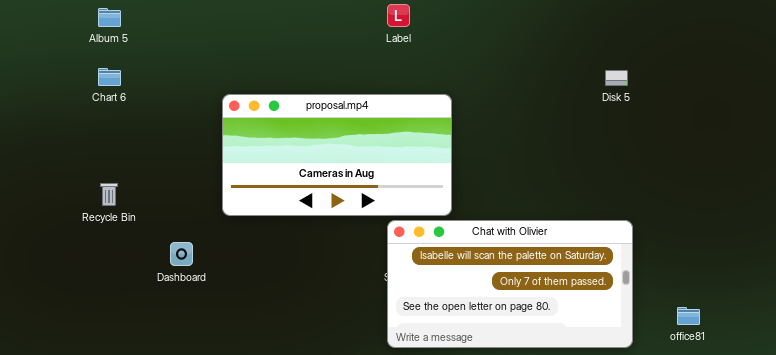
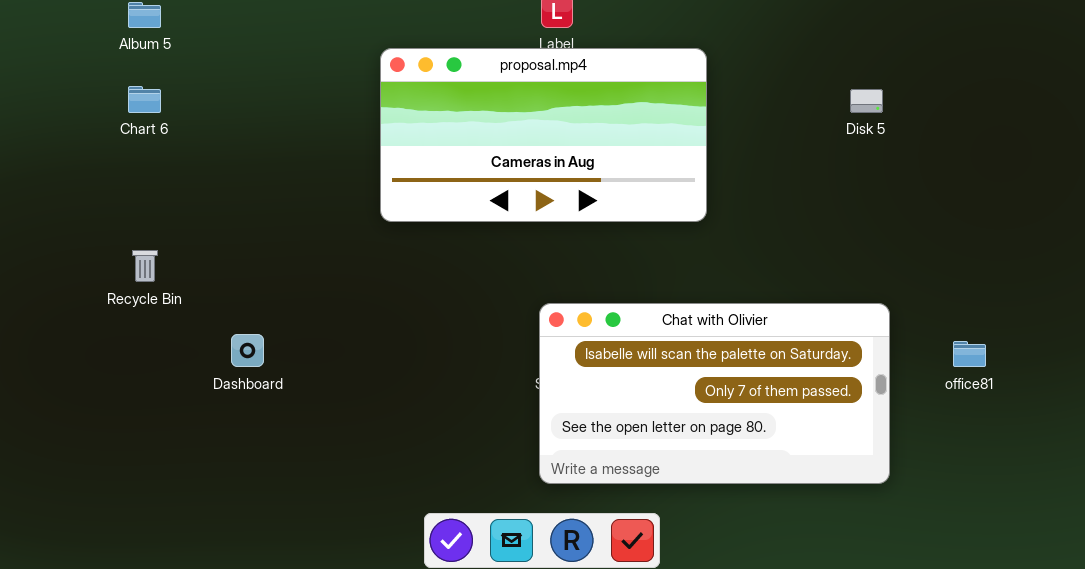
proposal.mp4: [222,94,452,216] -> [380,48,707,222], moved
office81: [677,307,700,325] -> [953,341,986,367], moved

